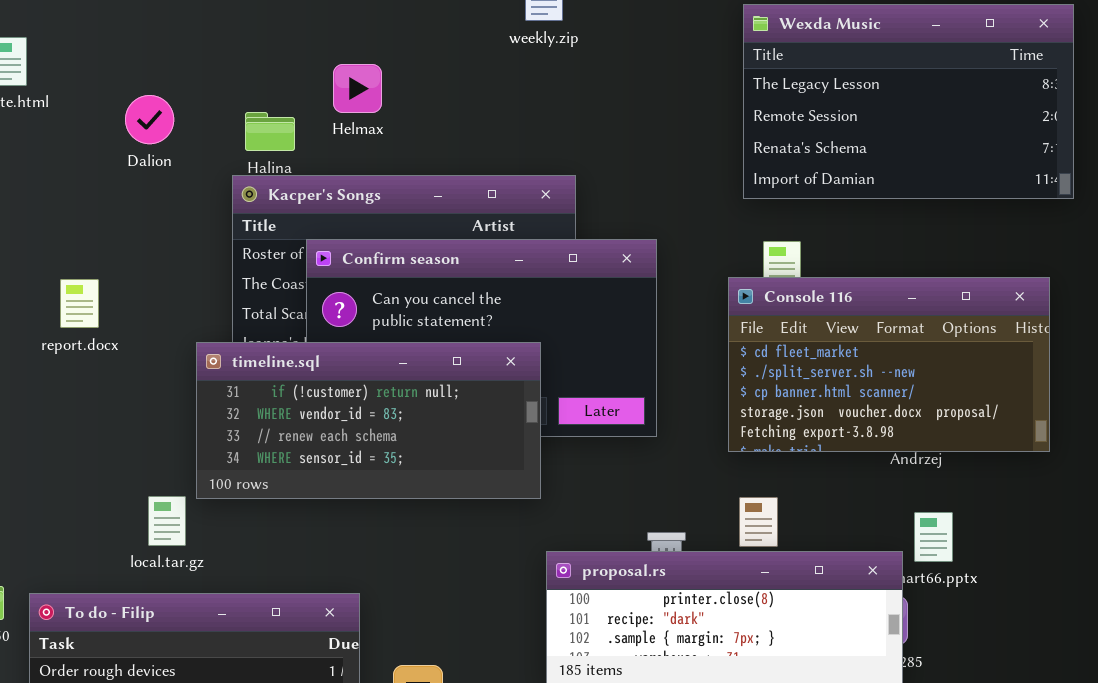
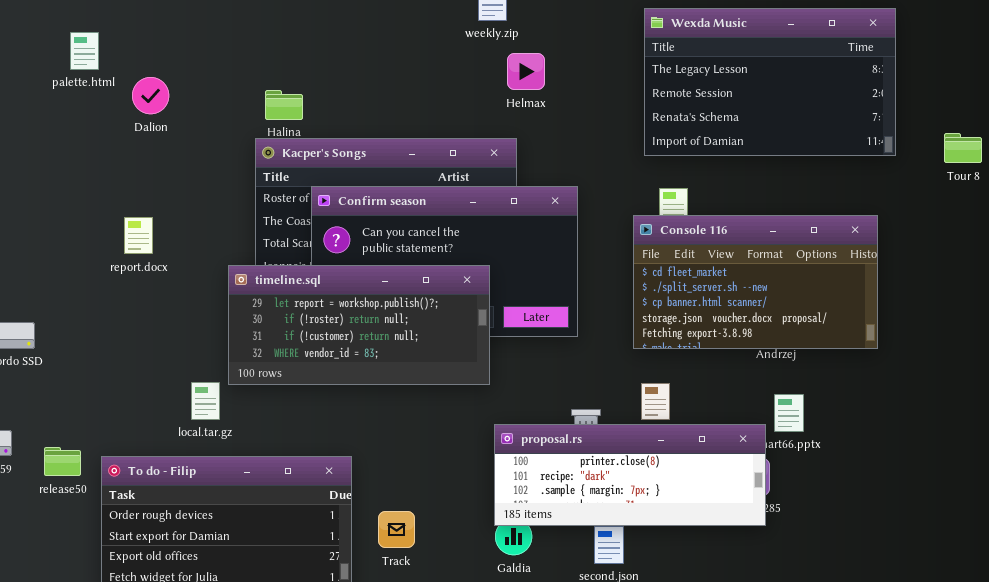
Helmax: [333,64,382,113] -> [507,53,545,90], moved
Dalion: [125,95,174,144] -> [132,77,169,114], moved
timeline.sql: [196,342,541,499] -> [228,265,490,385], scrolled up 2 rows

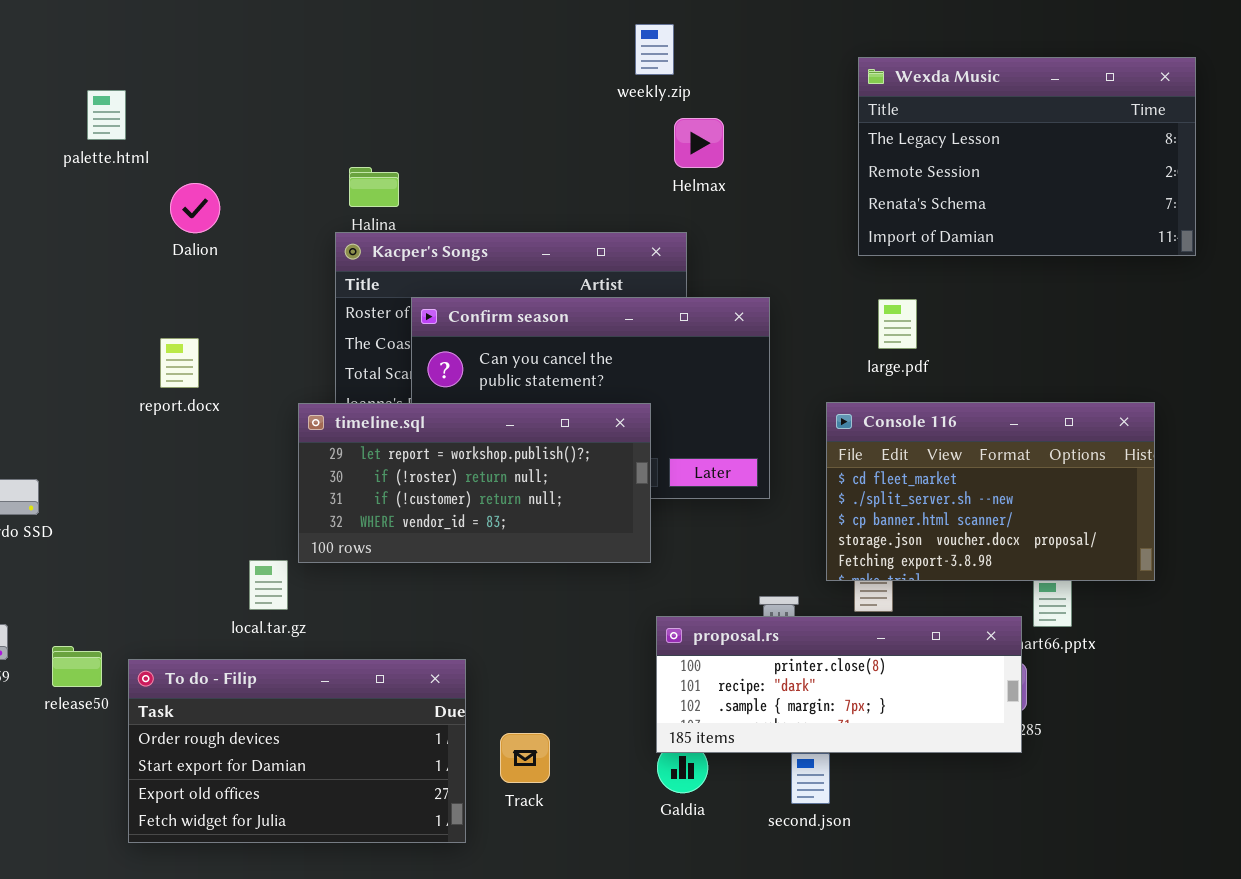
Dalion: [132,77,169,114] -> [170,183,220,233], moved
Console 116: [633,215,878,349] -> [826,402,1155,581], moved

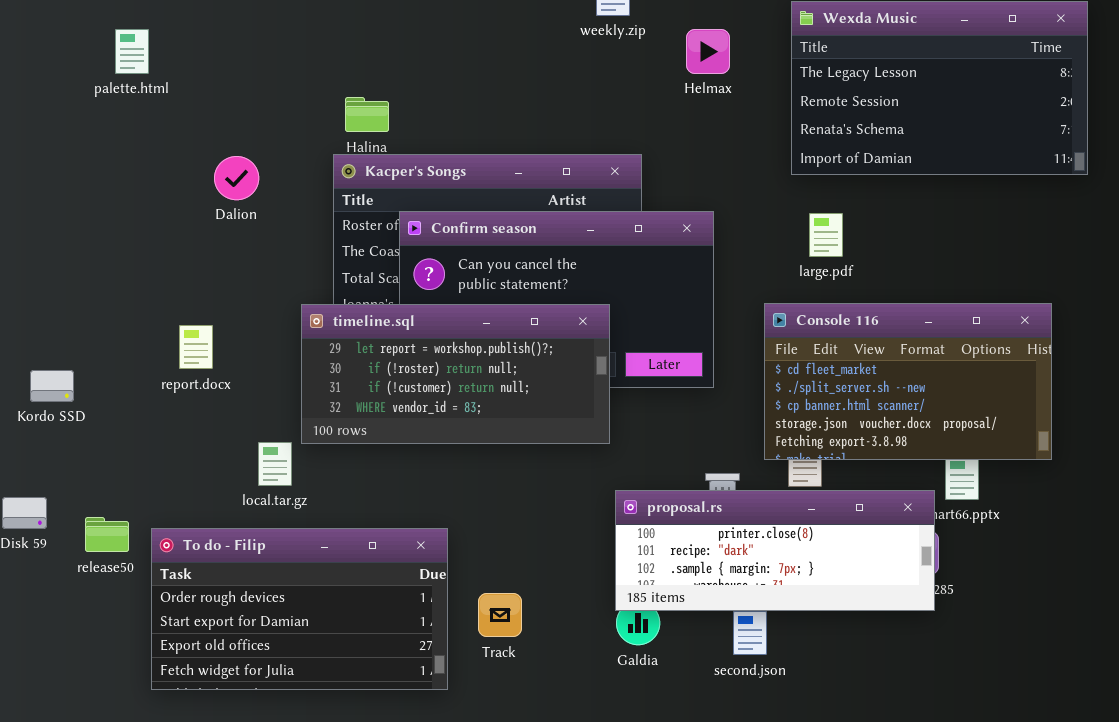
Helmax: [674,118,724,168] -> [686,29,730,74], moved
Dalion: [170,183,220,233] -> [214,156,259,200], moved
report.docx: [160,338,199,388] -> [179,325,213,369], moved

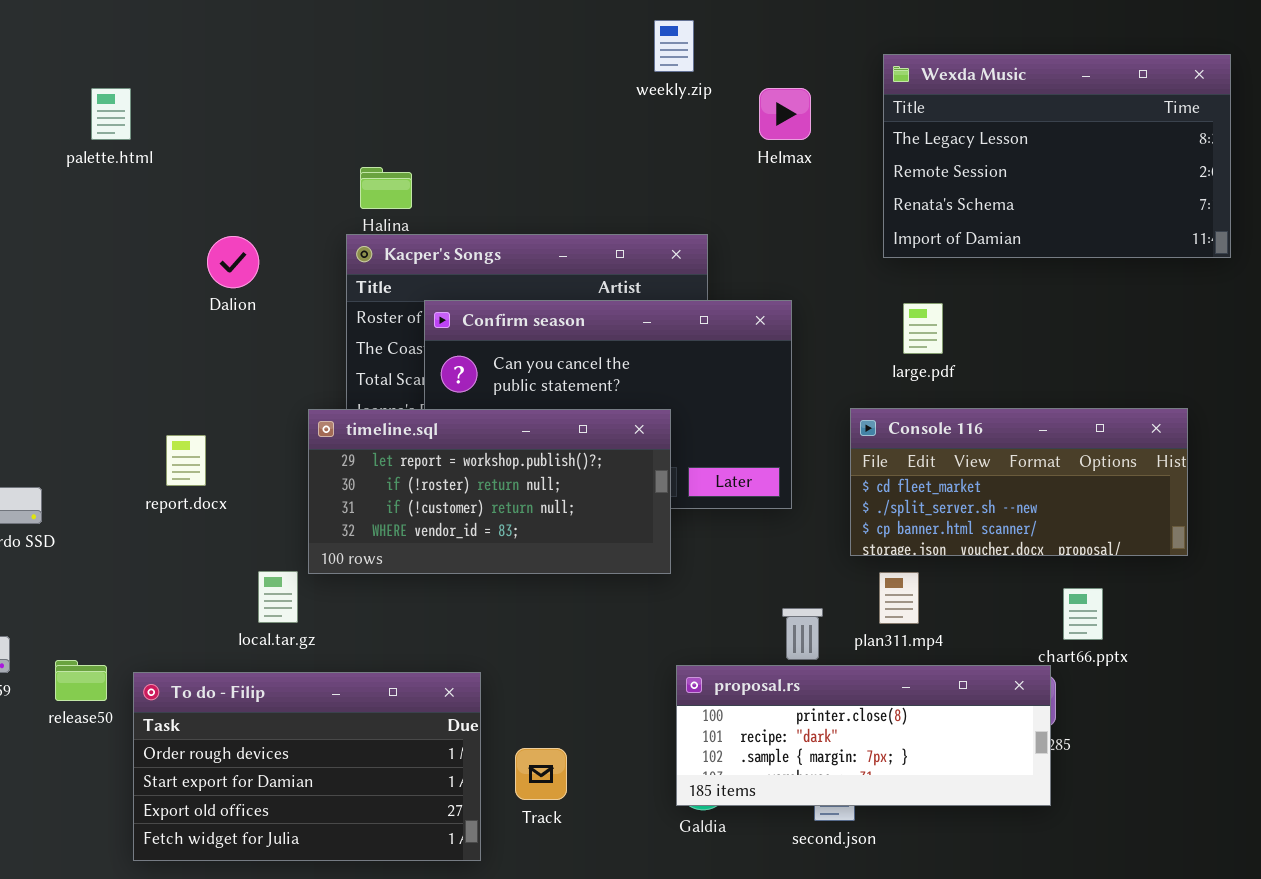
Console 116: [764,303,1052,460] -> [850,408,1188,556], resized
proposal.rs: [615,490,935,611] -> [676,665,1051,806], moved

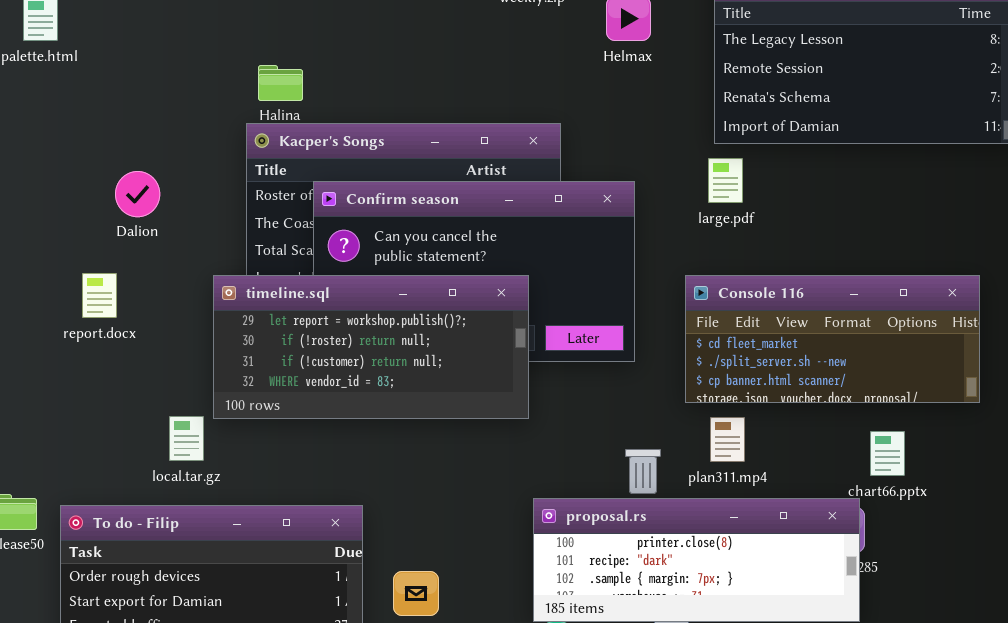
Dalion: [207,236,259,288] -> [115,171,160,217], moved
large.pdf: [903,303,943,354] -> [708,158,743,203], moved
report.docx: [166,435,206,486] -> [82,273,117,318], moved

